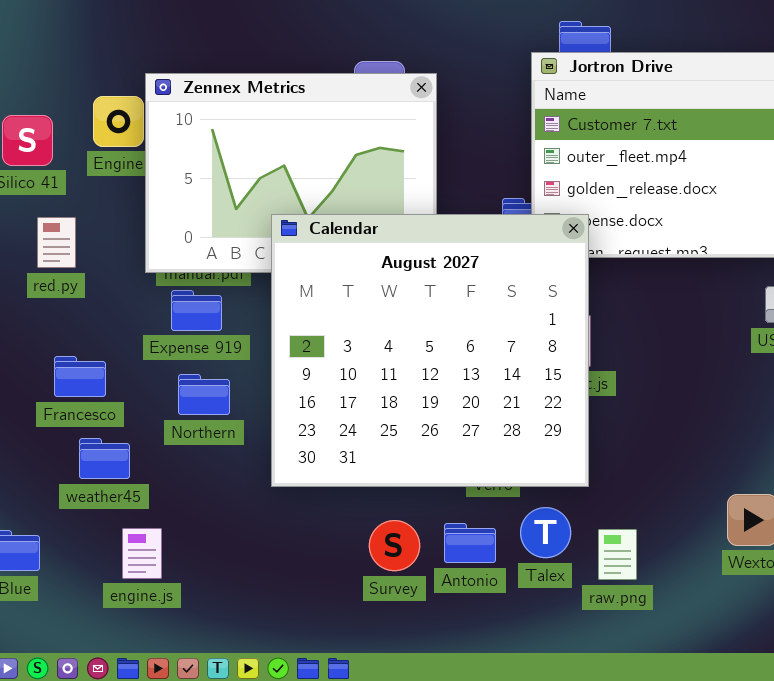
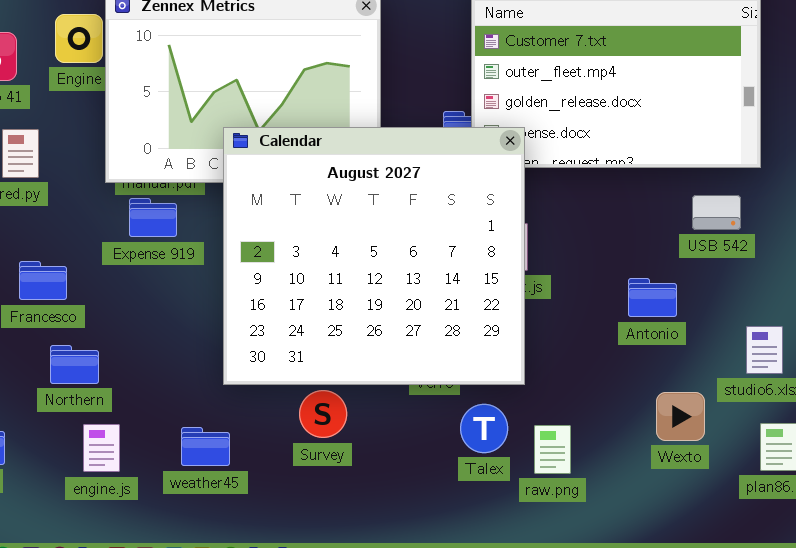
Northern: [178,374,230,415] -> [50,345,99,384], moved
weather45: [79,438,130,479] -> [181,427,230,466], moved
Survey: [369,520,420,571] -> [299,390,347,438], moved
Antonio: [444,523,496,563] -> [628,278,677,317], moved

